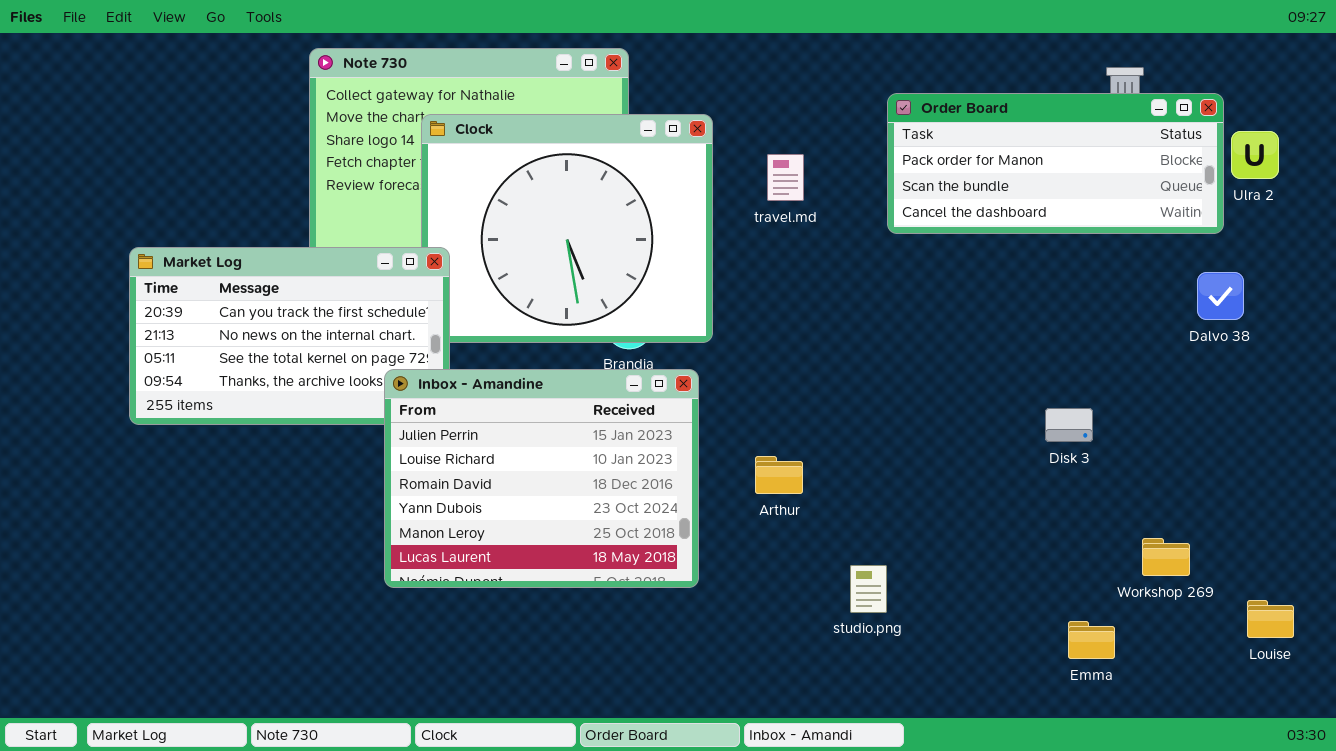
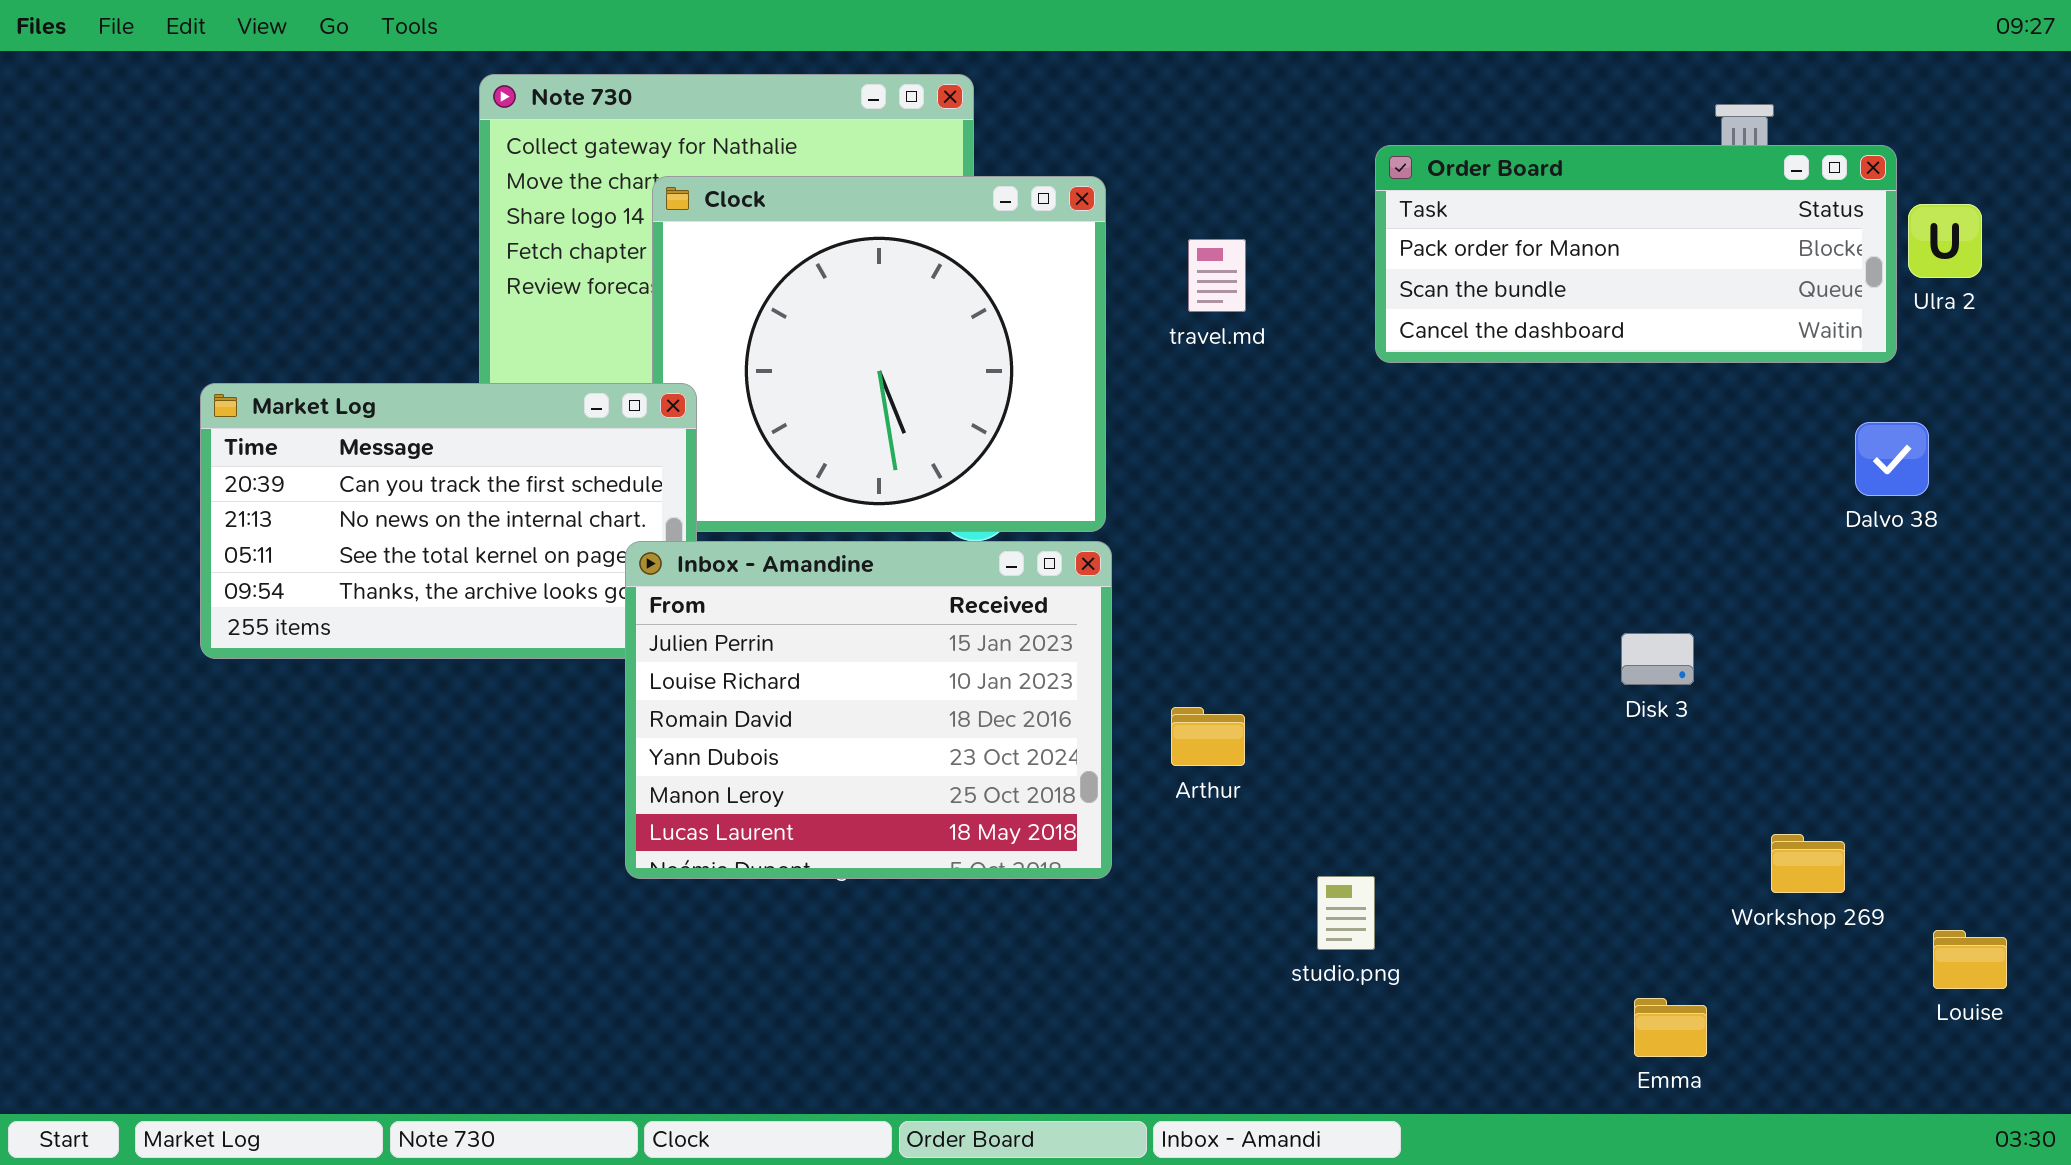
Inbox - Amandine: [384,369,699,588] -> [625,541,1112,879], moved
Emma: [1068,621,1115,659] -> [1634,998,1707,1057], moved

